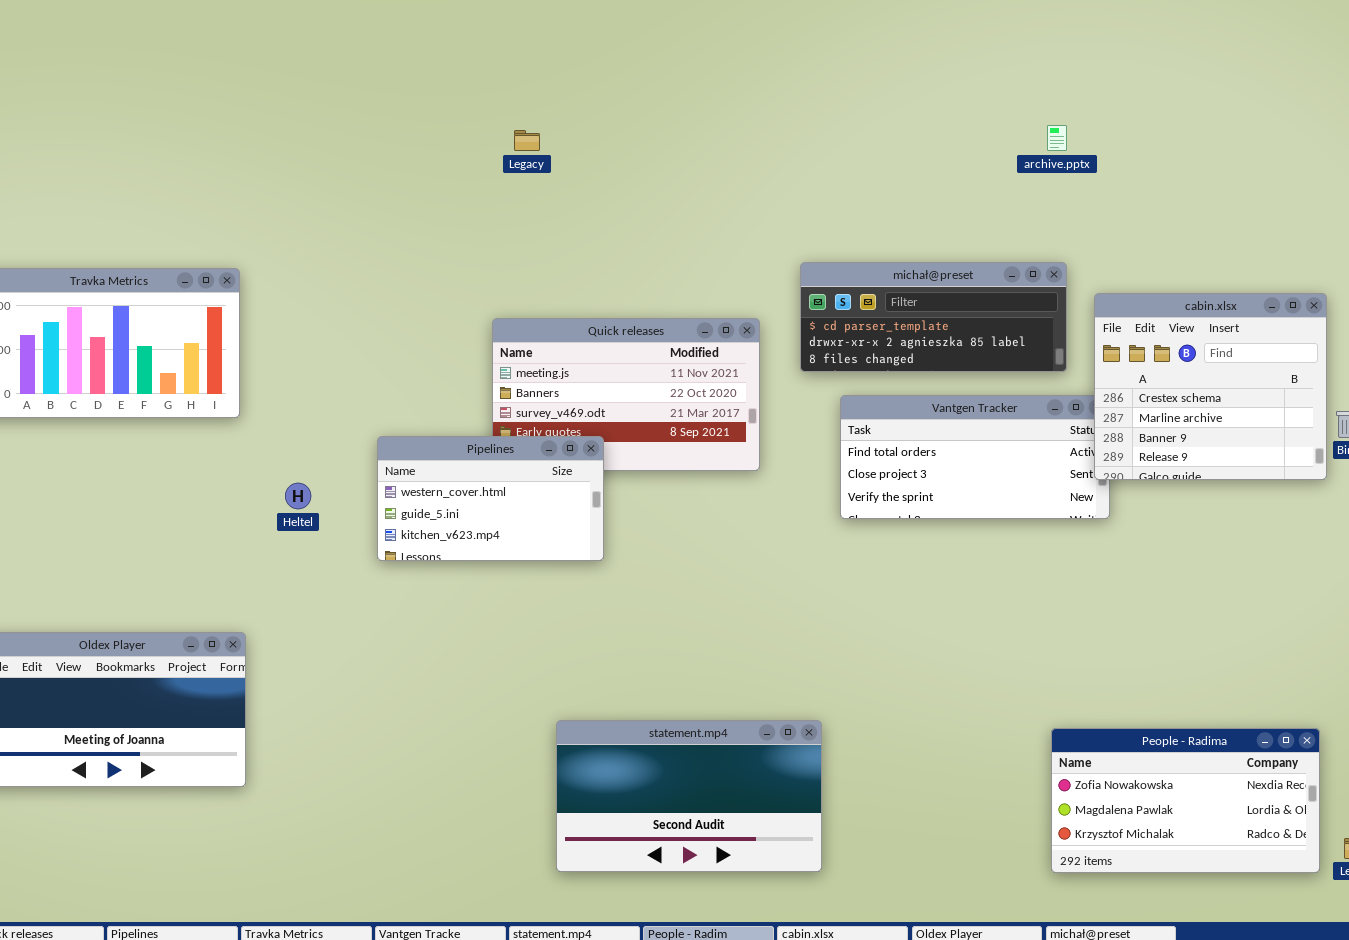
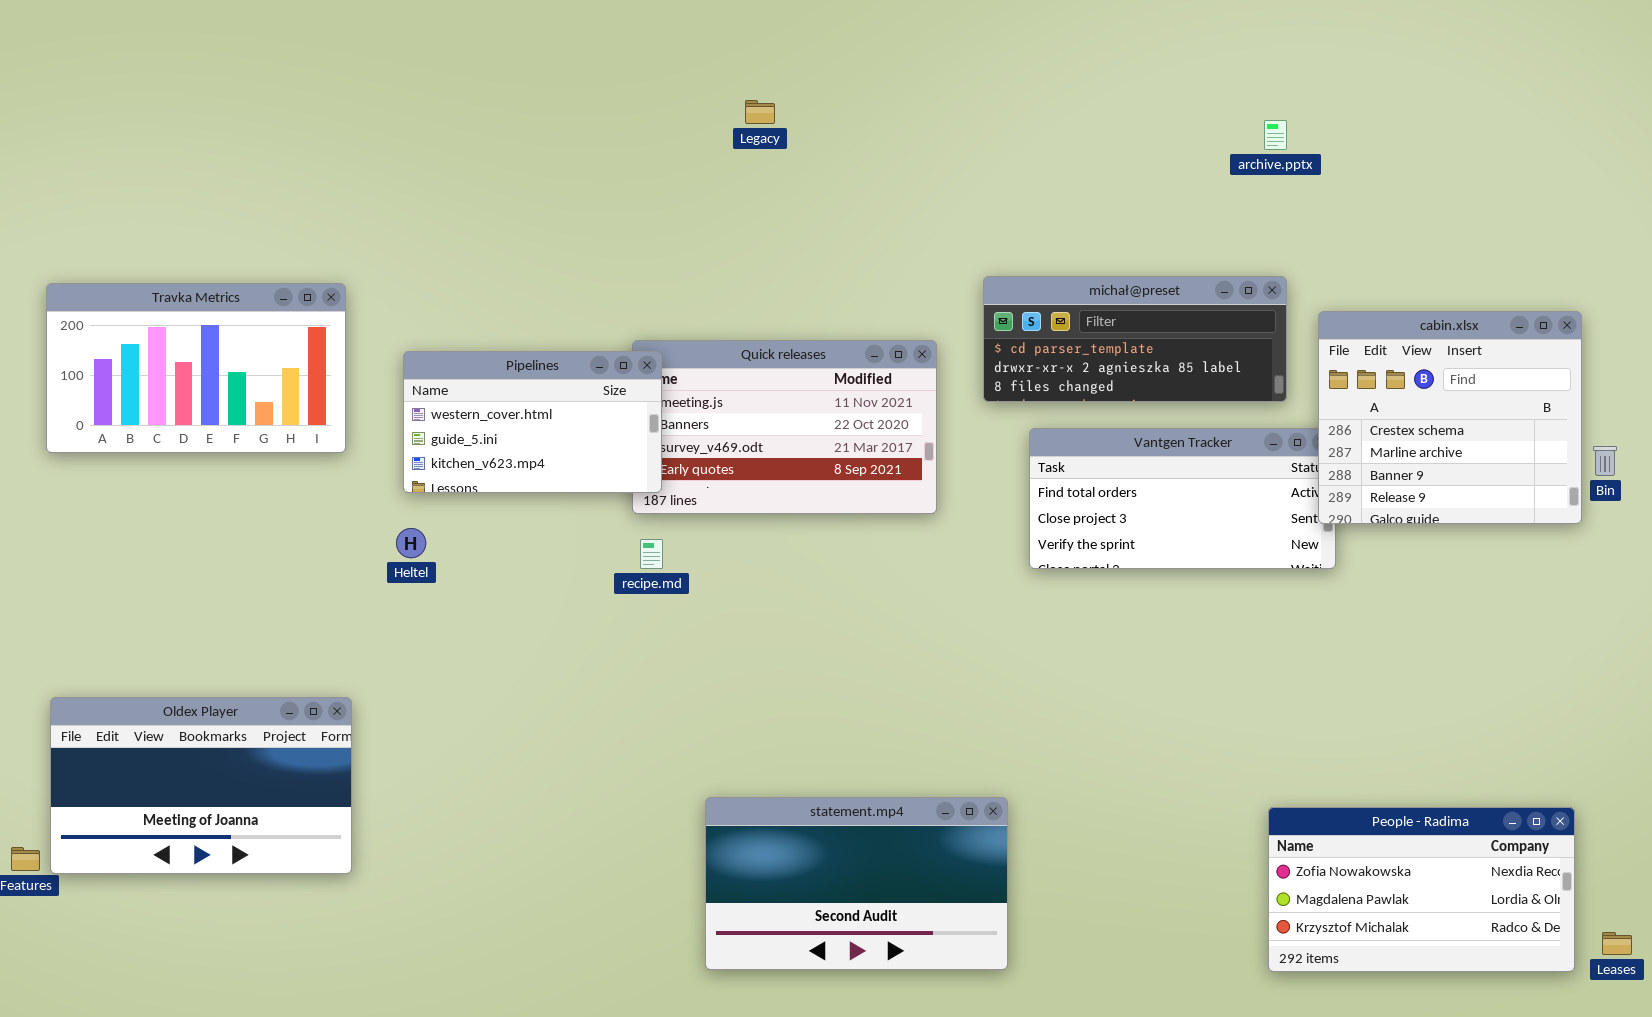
Legacy: [514,130,540,151] -> [745,100,775,124], moved
Pipelines: [377,436,604,561] -> [403,351,662,493], moved

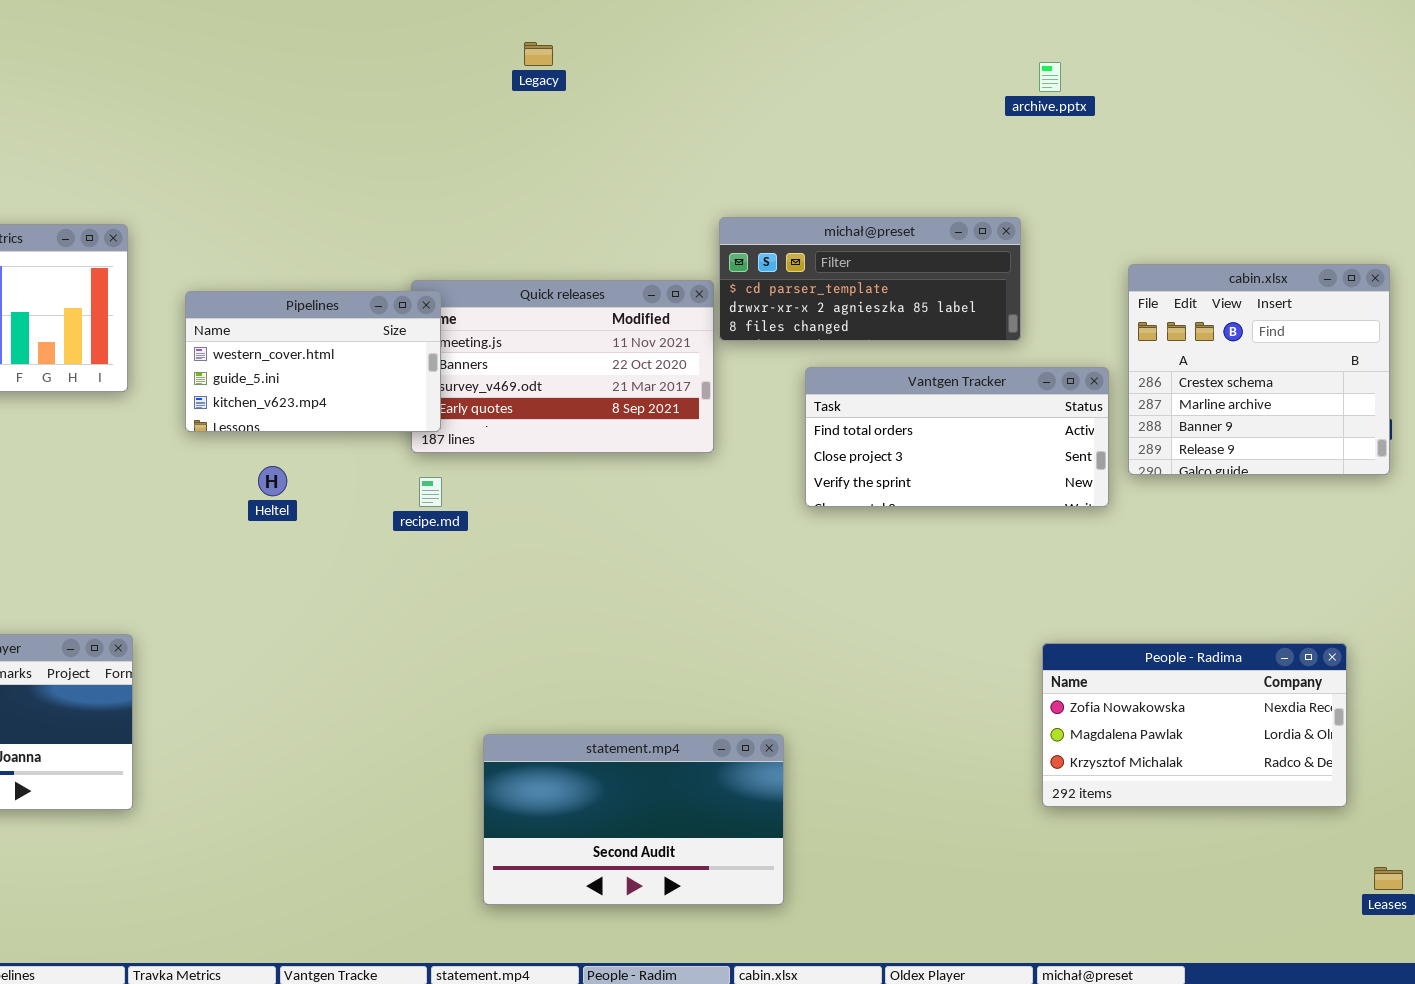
michał@preset: [983,276,1287,402] -> [719,217,1021,341], moved
cabin.xlsx: [1318,311,1582,524] -> [1128,264,1390,475], moved
Heltel: [396,528,426,558] -> [258,466,287,496], moved
People - Radima: [1268,807,1575,972] -> [1042,643,1347,807], moved

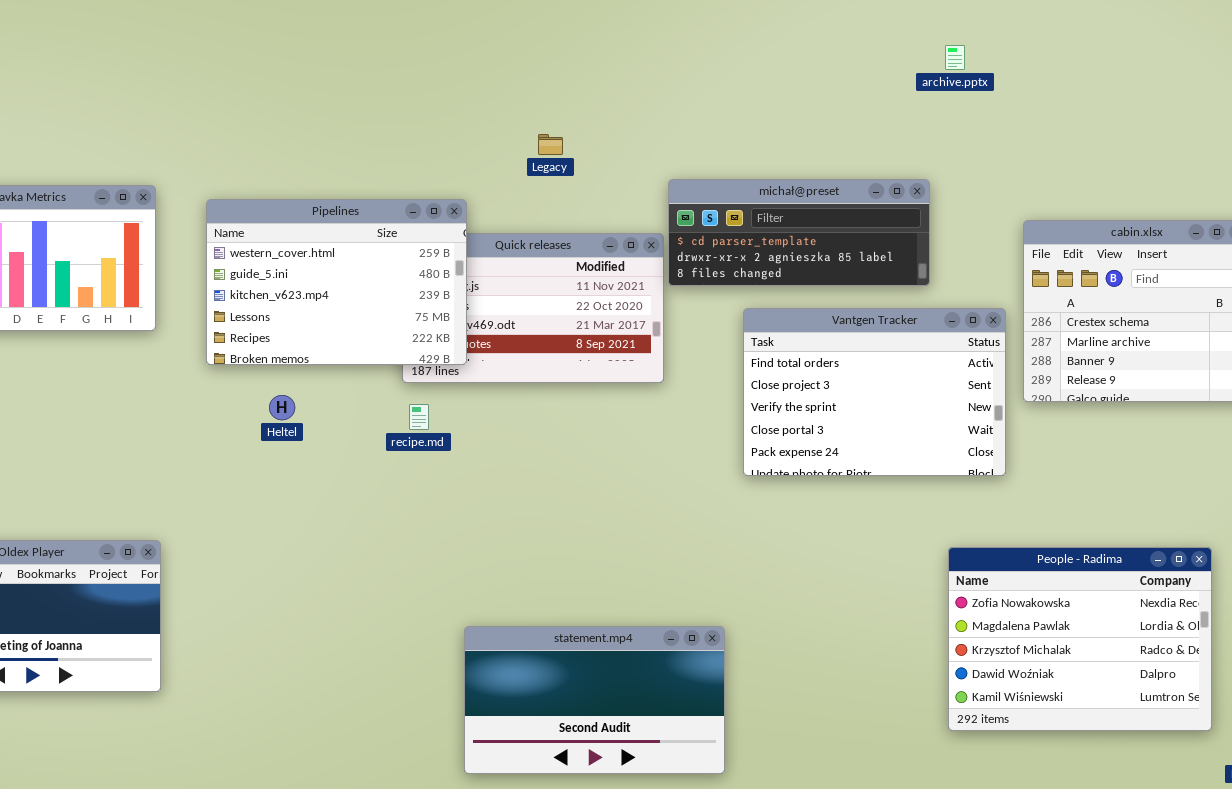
Legacy: [524,42,553,66] -> [538,134,563,155], moved
Pipelines: [185,291,441,432] -> [206,199,467,365], resized
Vantgen Tracker: [805,367,1109,507] -> [743,308,1006,476], resized
People - Radima: [1042,643,1347,807] -> [948,547,1212,731], resized

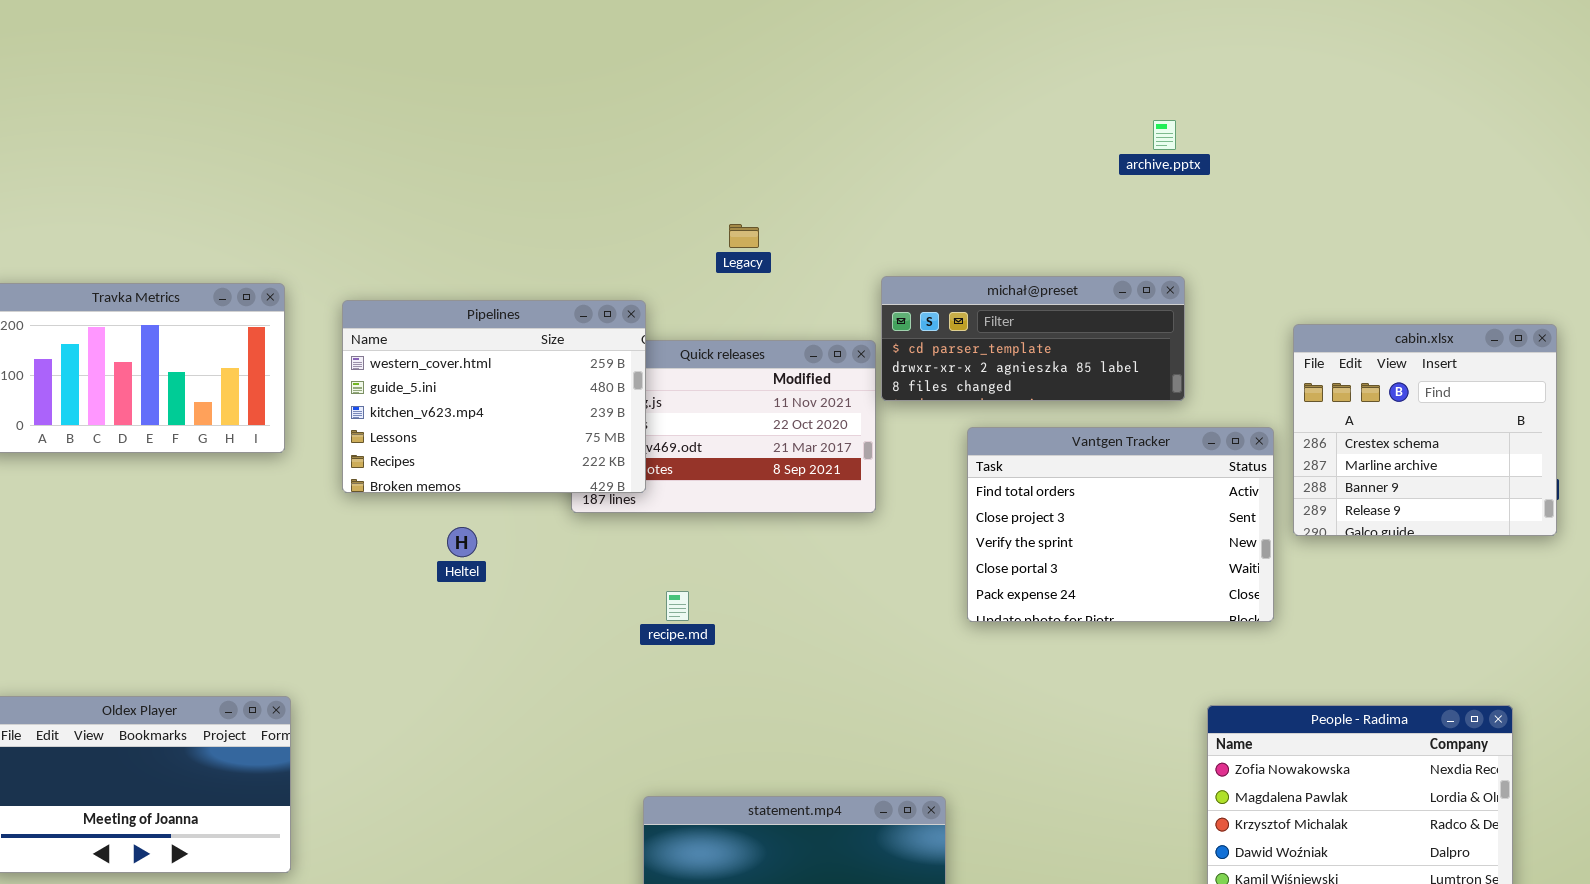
archive.pptx: [945,45,965,70] -> [1153,120,1176,150], moved
Heltel: [269,395,295,420] -> [447,527,477,557], moved
recipe.md: [409,404,429,430] -> [666,591,689,621], moved

